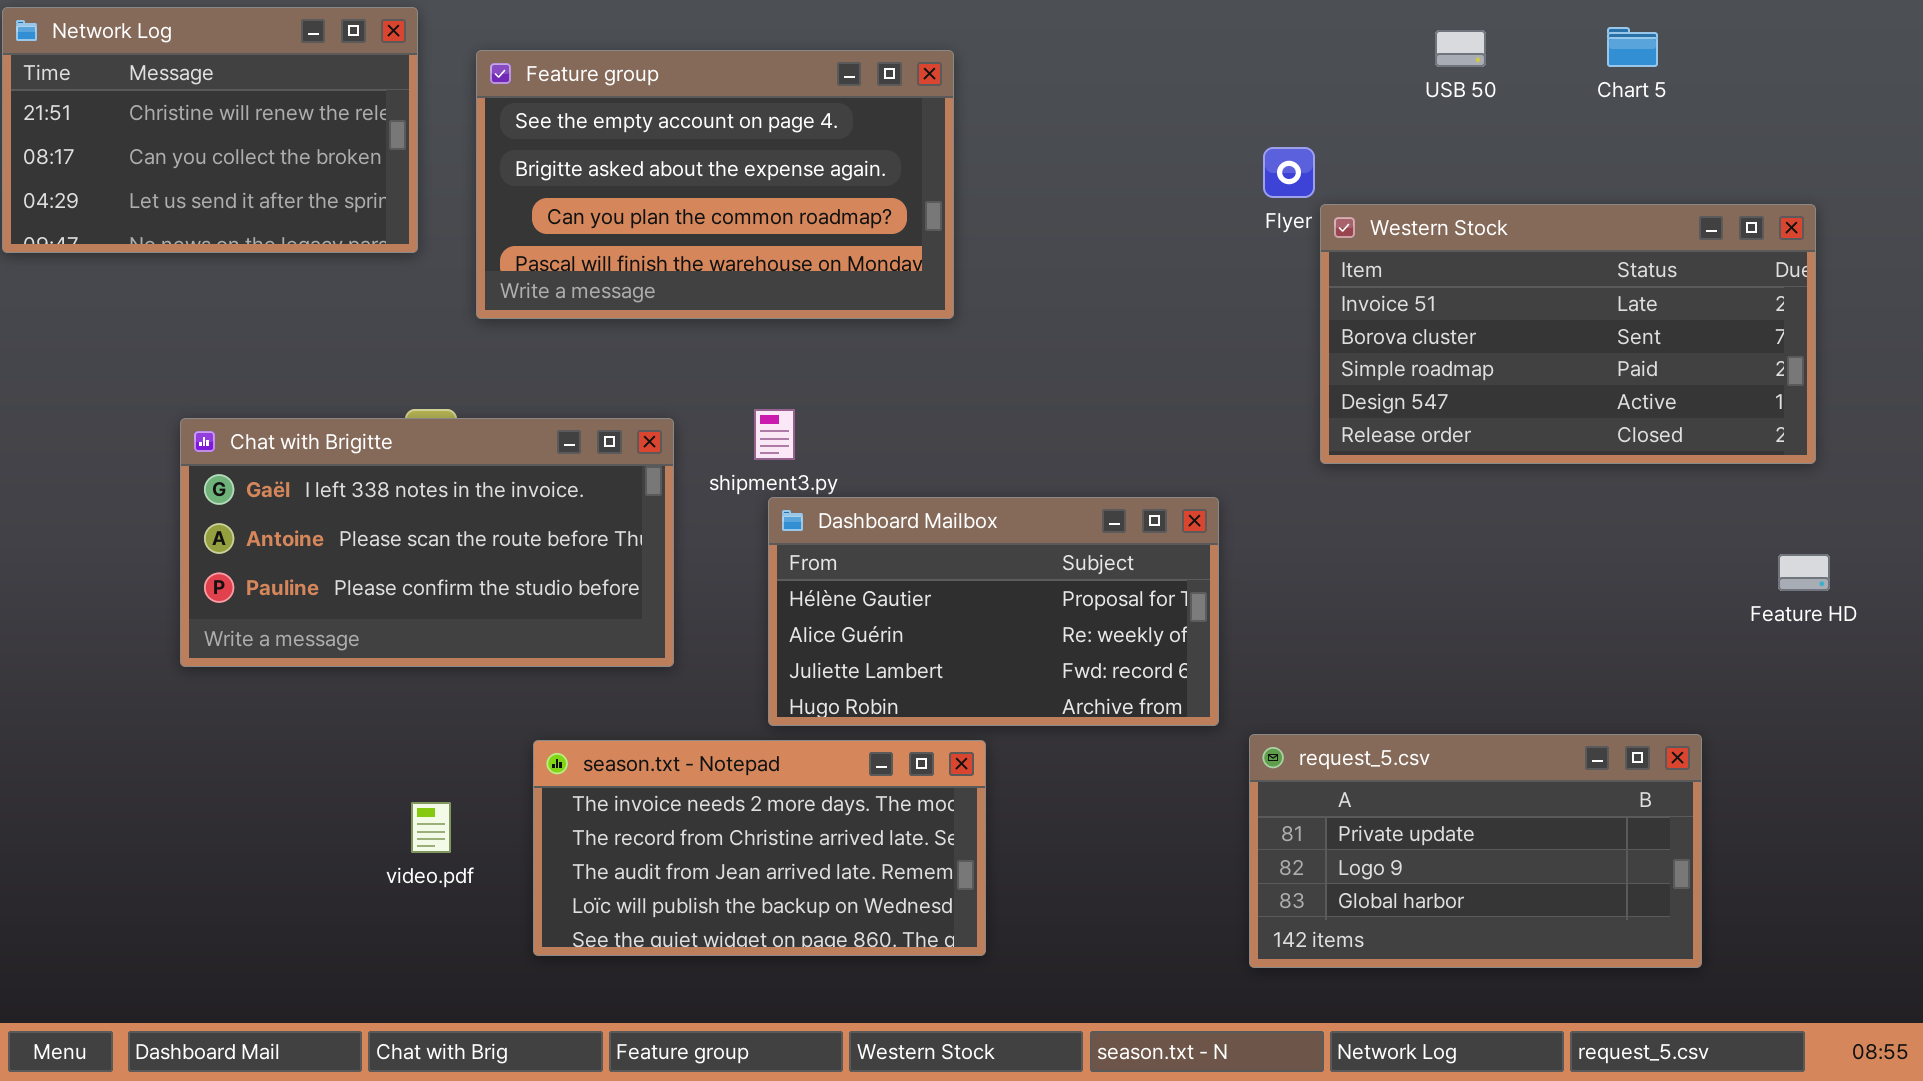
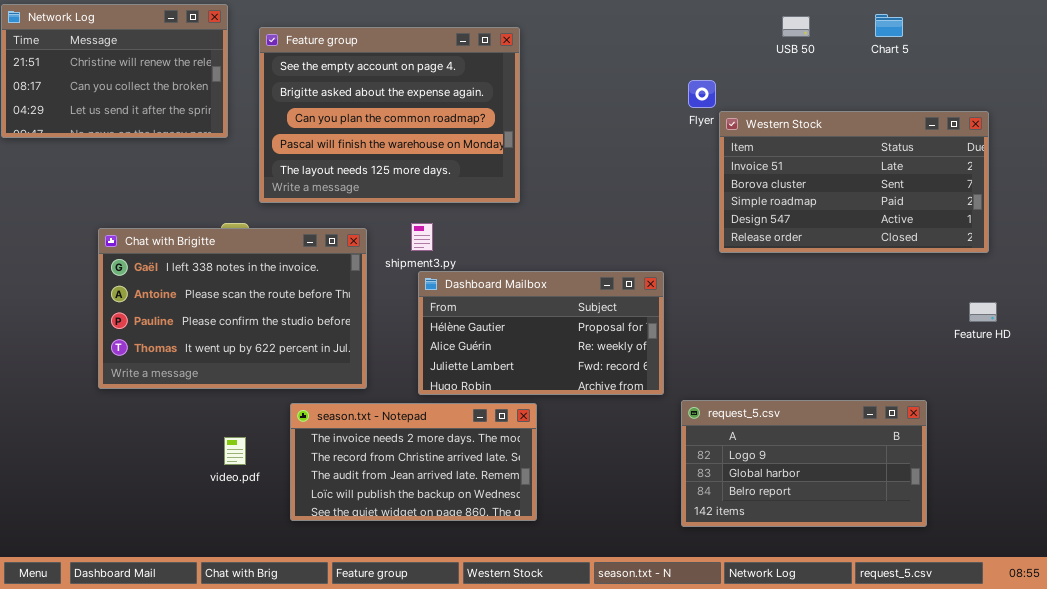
Feature group: [476,50,954,319] -> [259,27,520,203], resized
Chat with Brigitte: [180,418,674,667] -> [98,228,367,389], resized
request_5.csv: [1249,734,1702,968] -> [681,400,927,527], scrolled down 1 row

